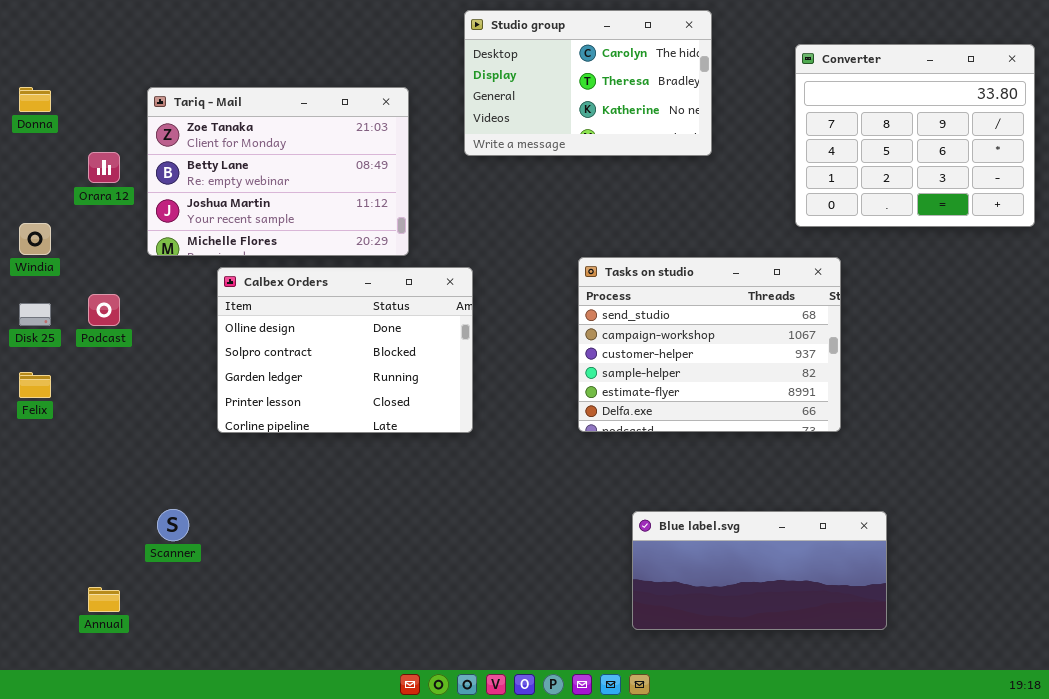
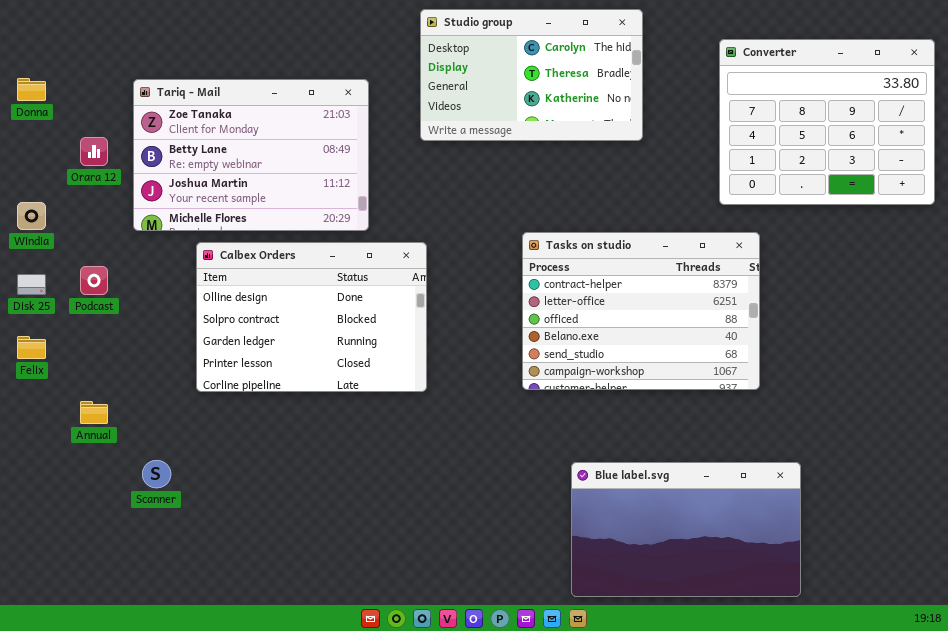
Tasks on studio: [578,257,841,432] -> [522,232,760,390], scrolled up 4 rows
Blue label.svg: [632,511,887,630] -> [571,462,801,597], resized
Annual: [88,587,120,612] -> [80,401,108,424], moved

